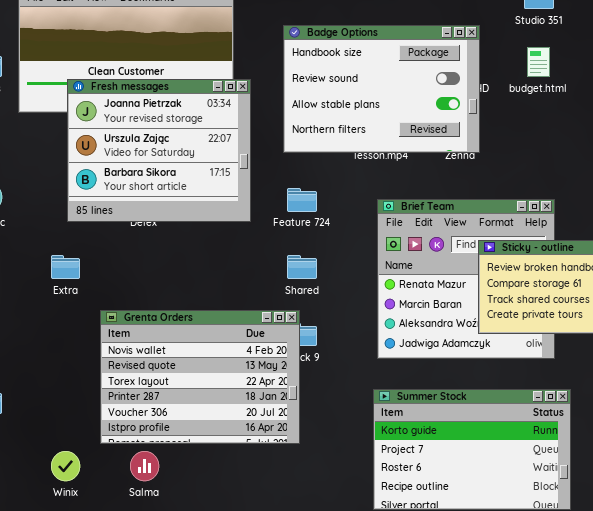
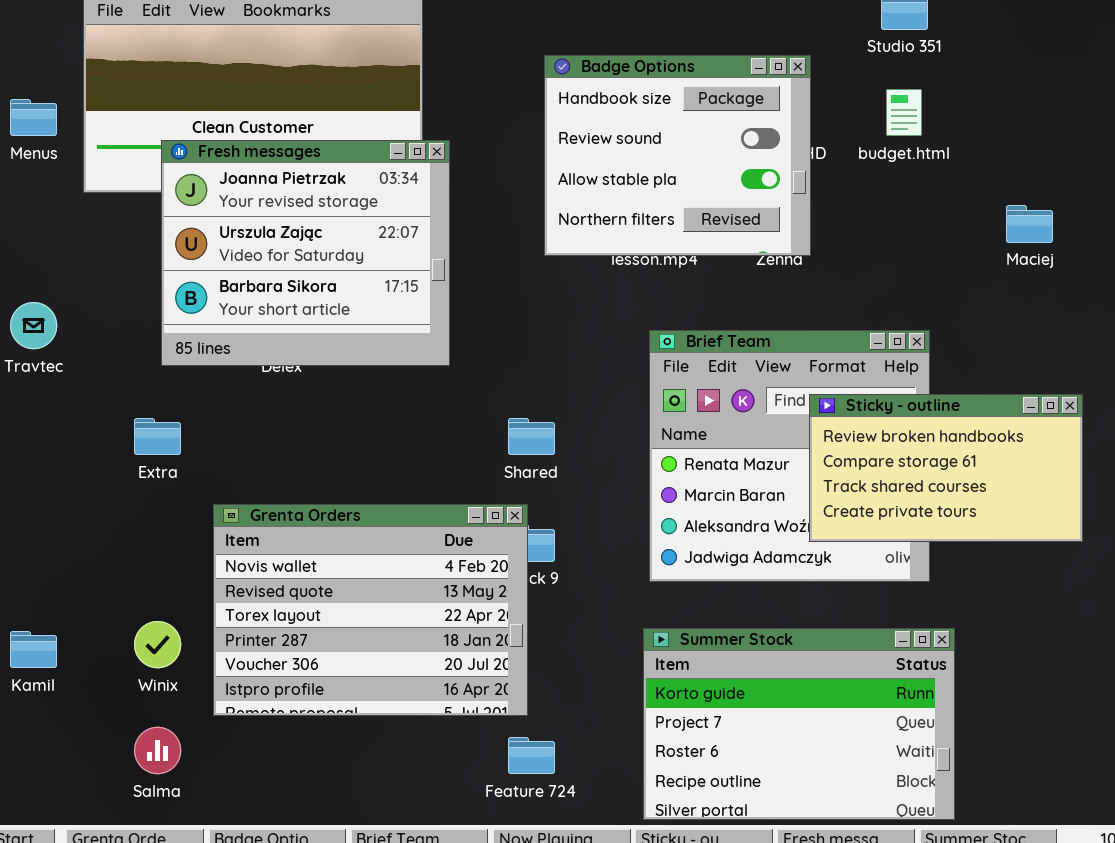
Badge Options: [283,25,480,153] -> [544,55,811,256], resized
Feature 724: [287,188,317,212] -> [508,737,555,774], moved
Winix: [51,451,80,481] -> [134,621,181,668], moved
Salma: [130,451,159,481] -> [134,727,181,774], moved

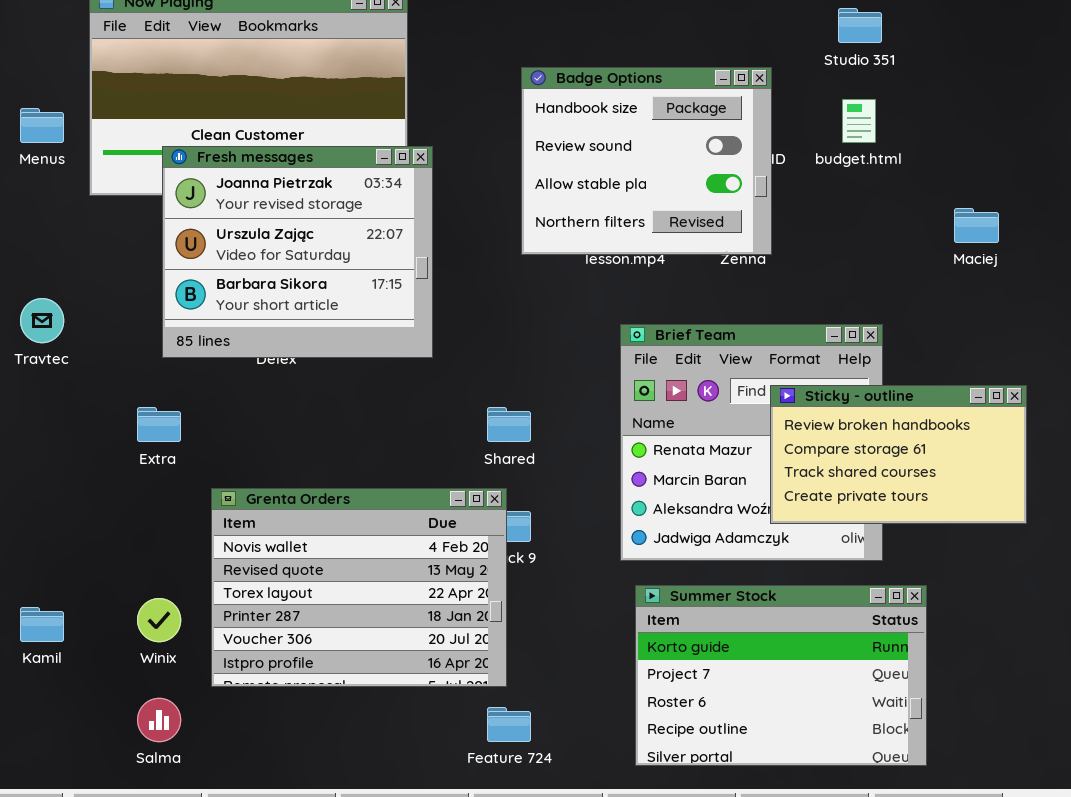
Summer Stock: [643,628,955,820] -> [635,585,927,766], moved

